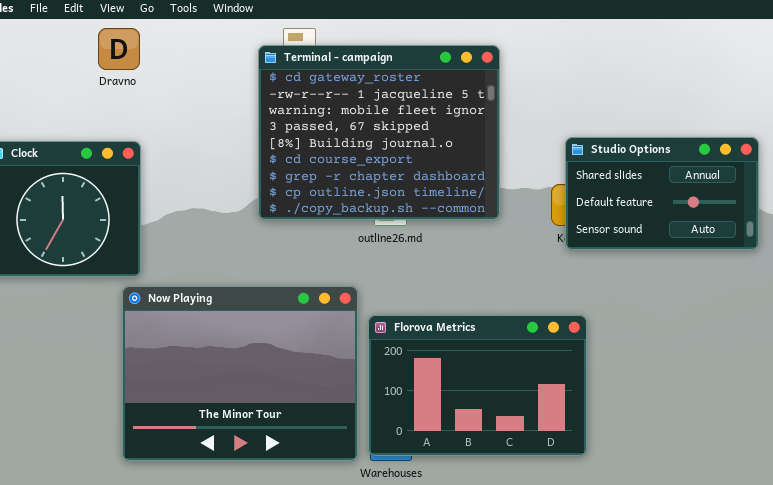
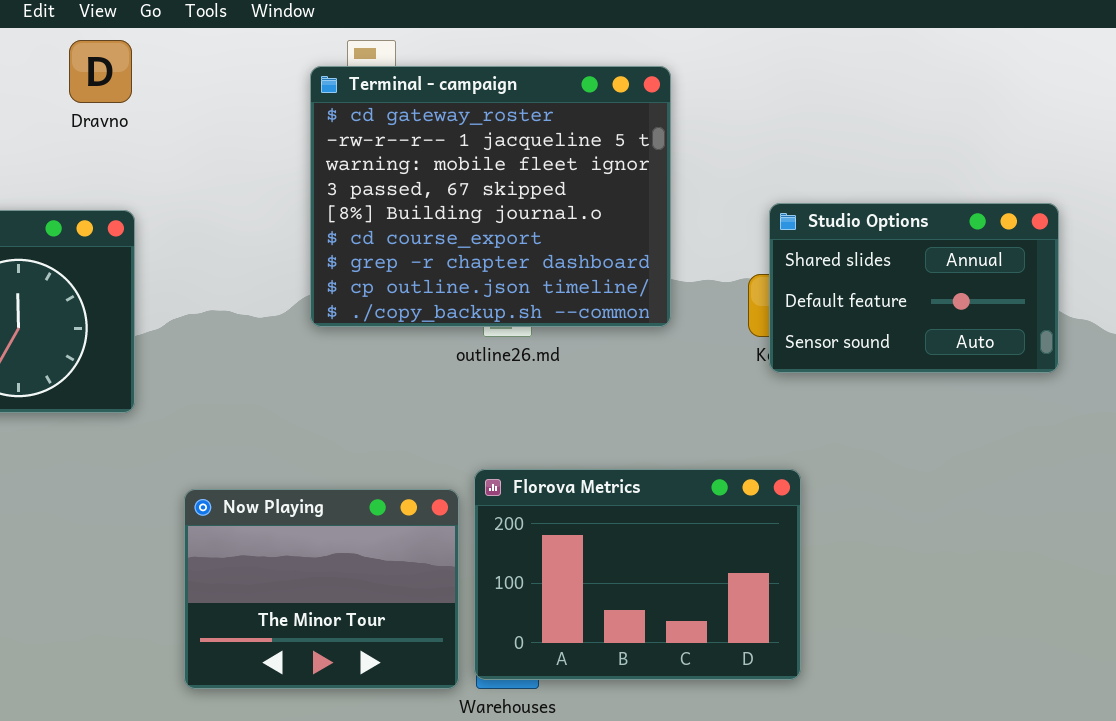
Now Playing: [122,286,358,461] -> [184,489,459,689], resized

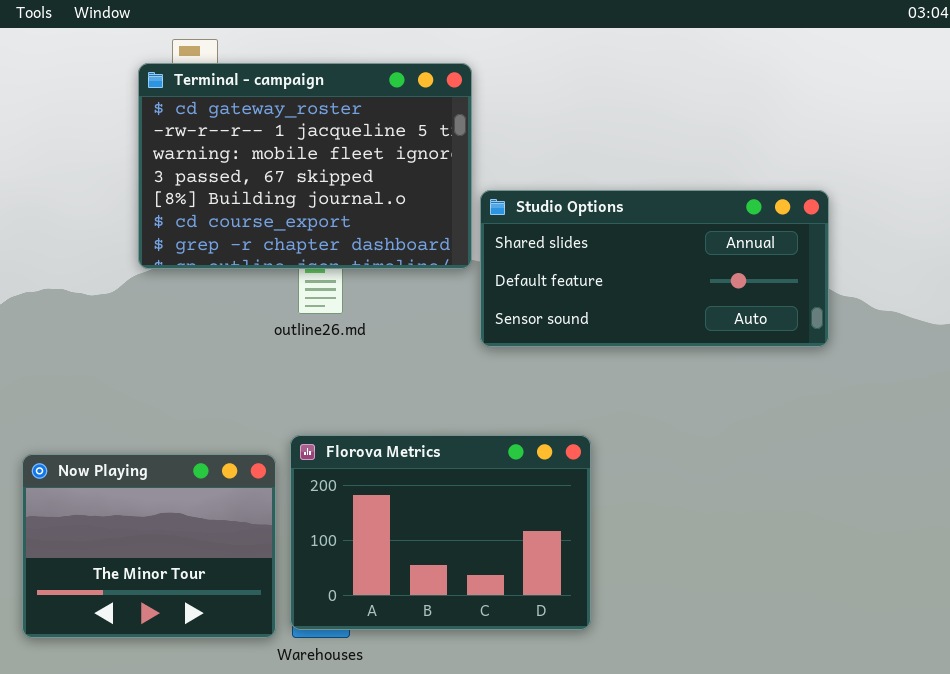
Terminal - campaign: [310,66,671,327] -> [138,63,472,269], resized
Studio Options: [769,203,1059,373] -> [480,190,829,347], resized

